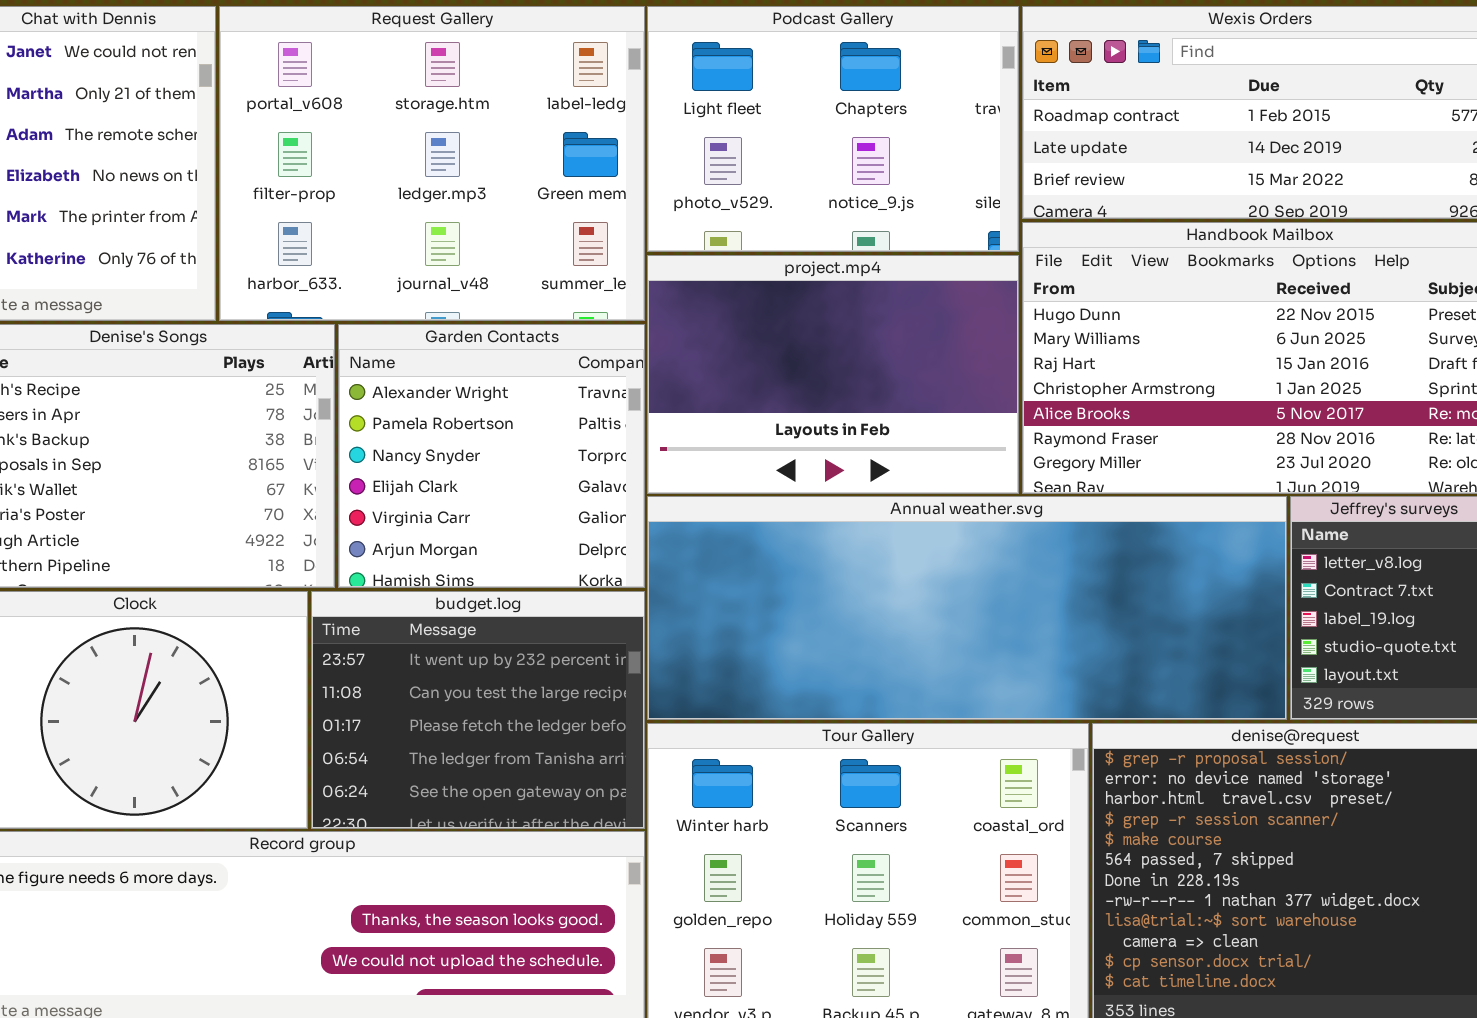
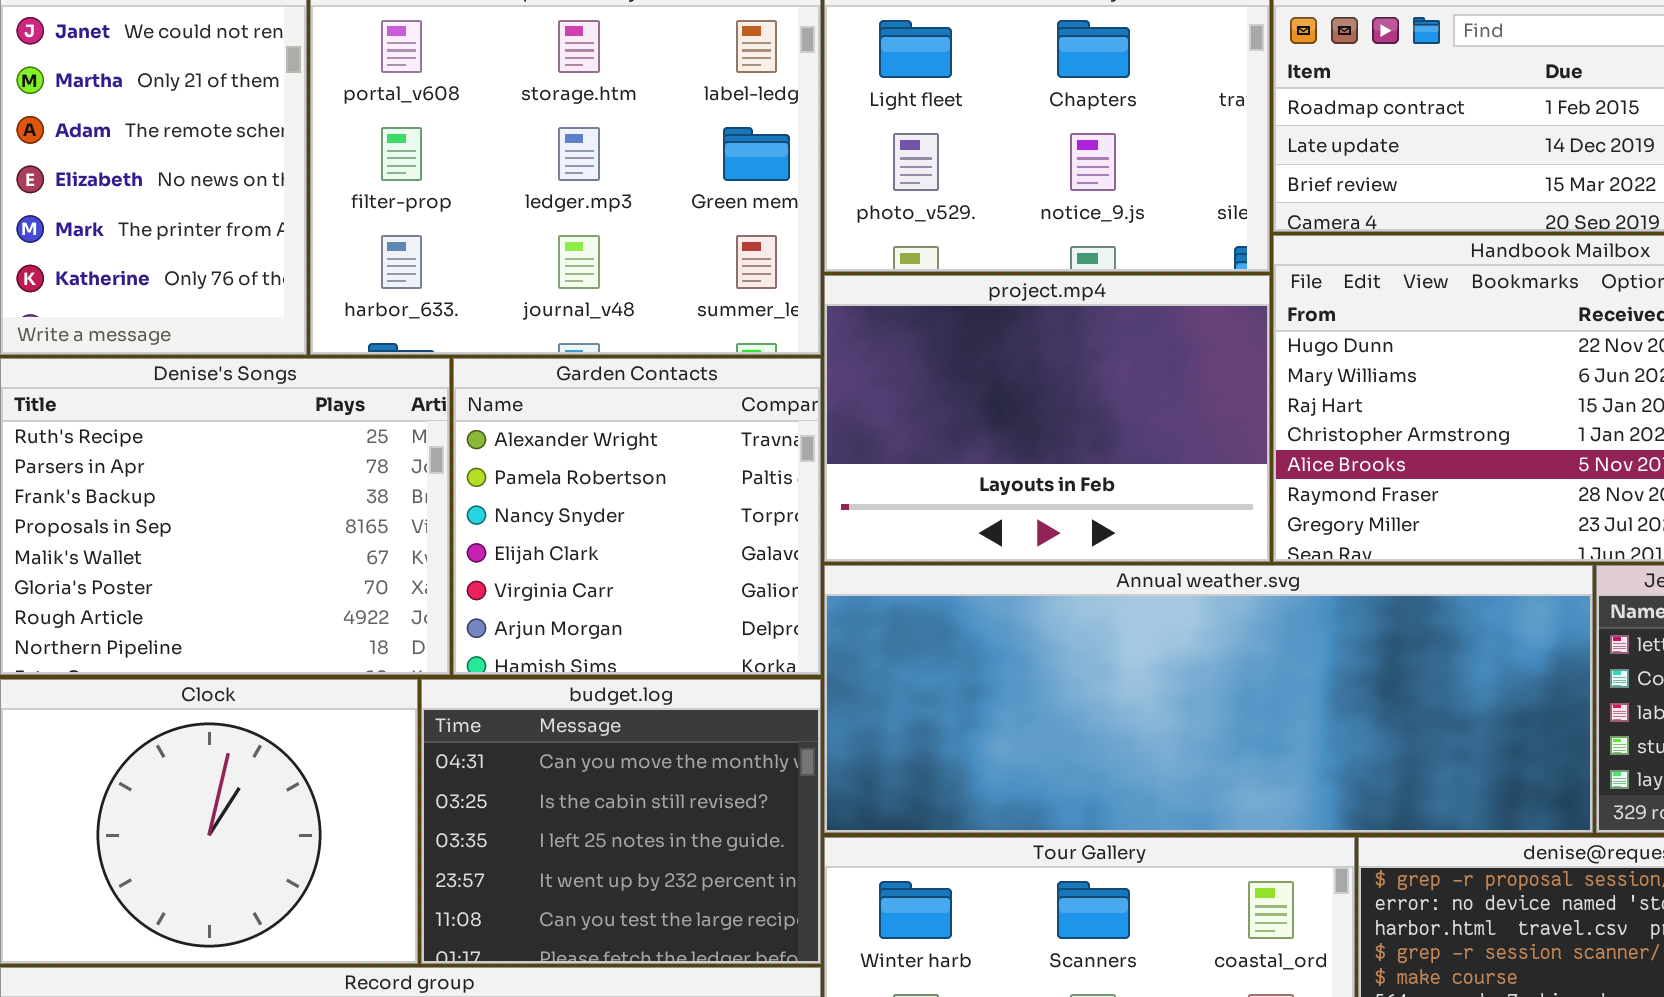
budget.log: [311,591,645,829] -> [421,679,821,964], scrolled up 3 rows

